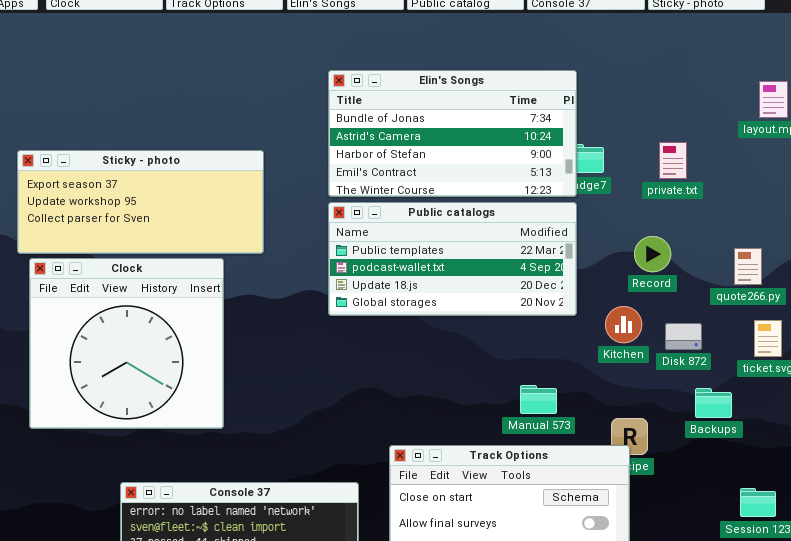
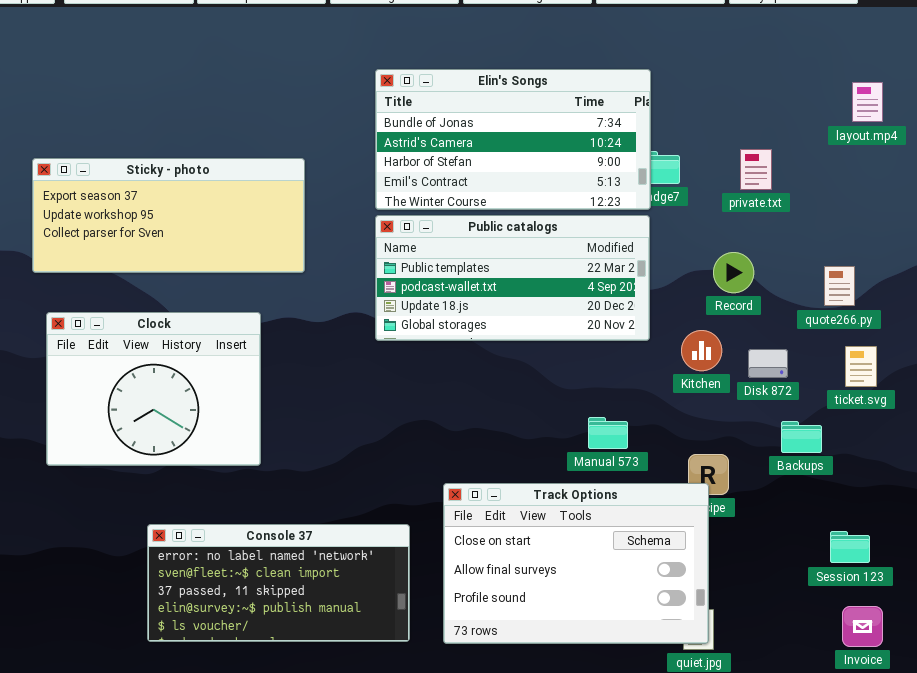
Clock: [29,258,224,429] -> [46,312,261,466], resized

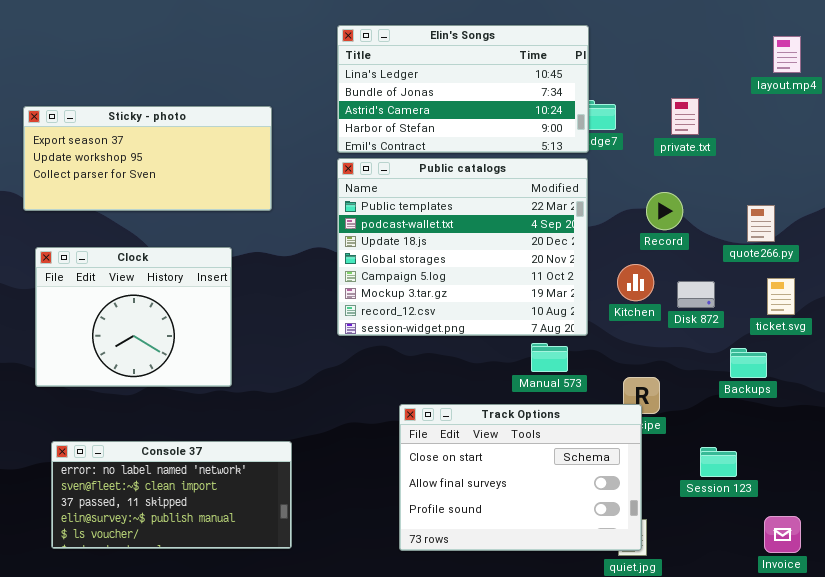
Elin's Songs: [375,69,651,210] -> [337,25,589,153], scrolled up 1 row
Public catalogs: [375,215,650,341] -> [337,158,588,336], resized
Backups: [781,421,822,453] -> [730,348,767,378], moved
Console 37: [147,524,410,642] -> [51,441,292,549], moved
Session 123: [830,531,870,563] -> [700,447,737,477], moved

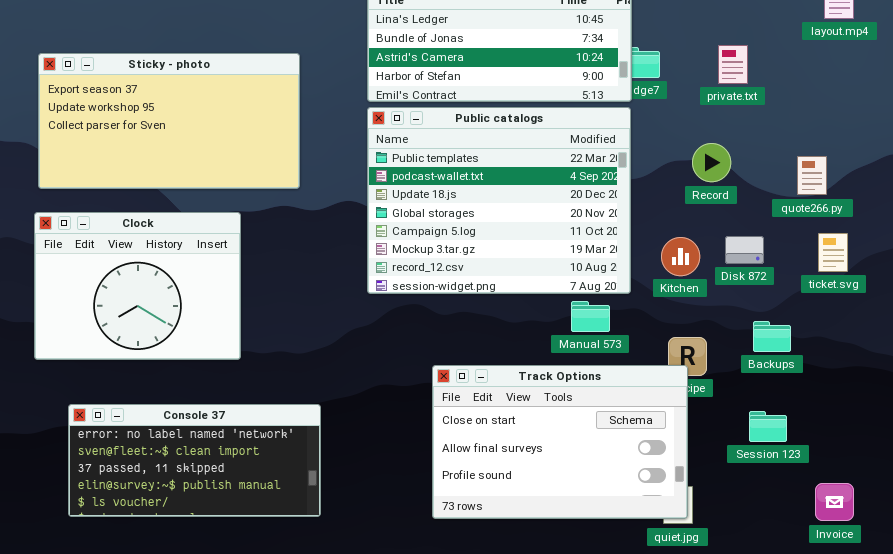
Sticky - photo: [23,106,272,211] -> [38,53,300,189], resized
Clock: [35,247,232,387] -> [34,212,241,360], moved
Kitchen: [617,264,654,301] -> [661,237,700,276], moved
Backups: [730,348,767,378] -> [753,321,791,352], moved

